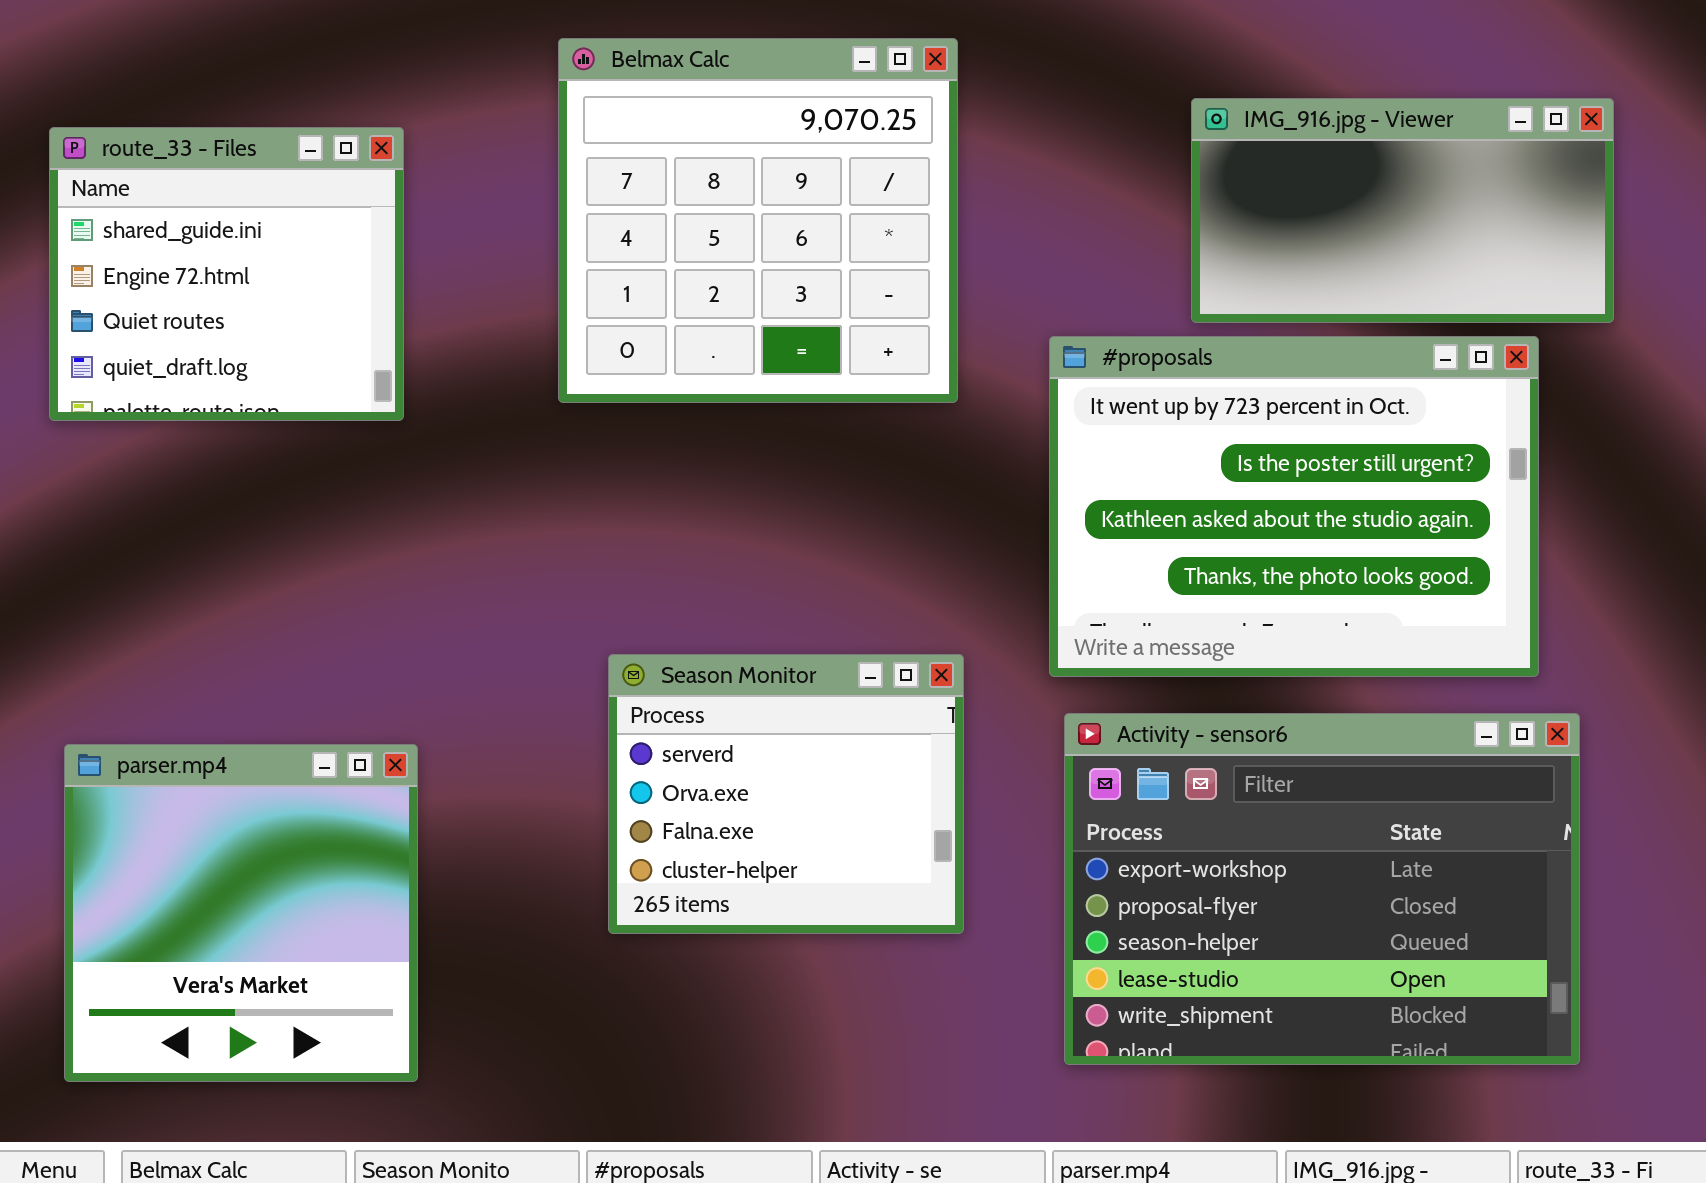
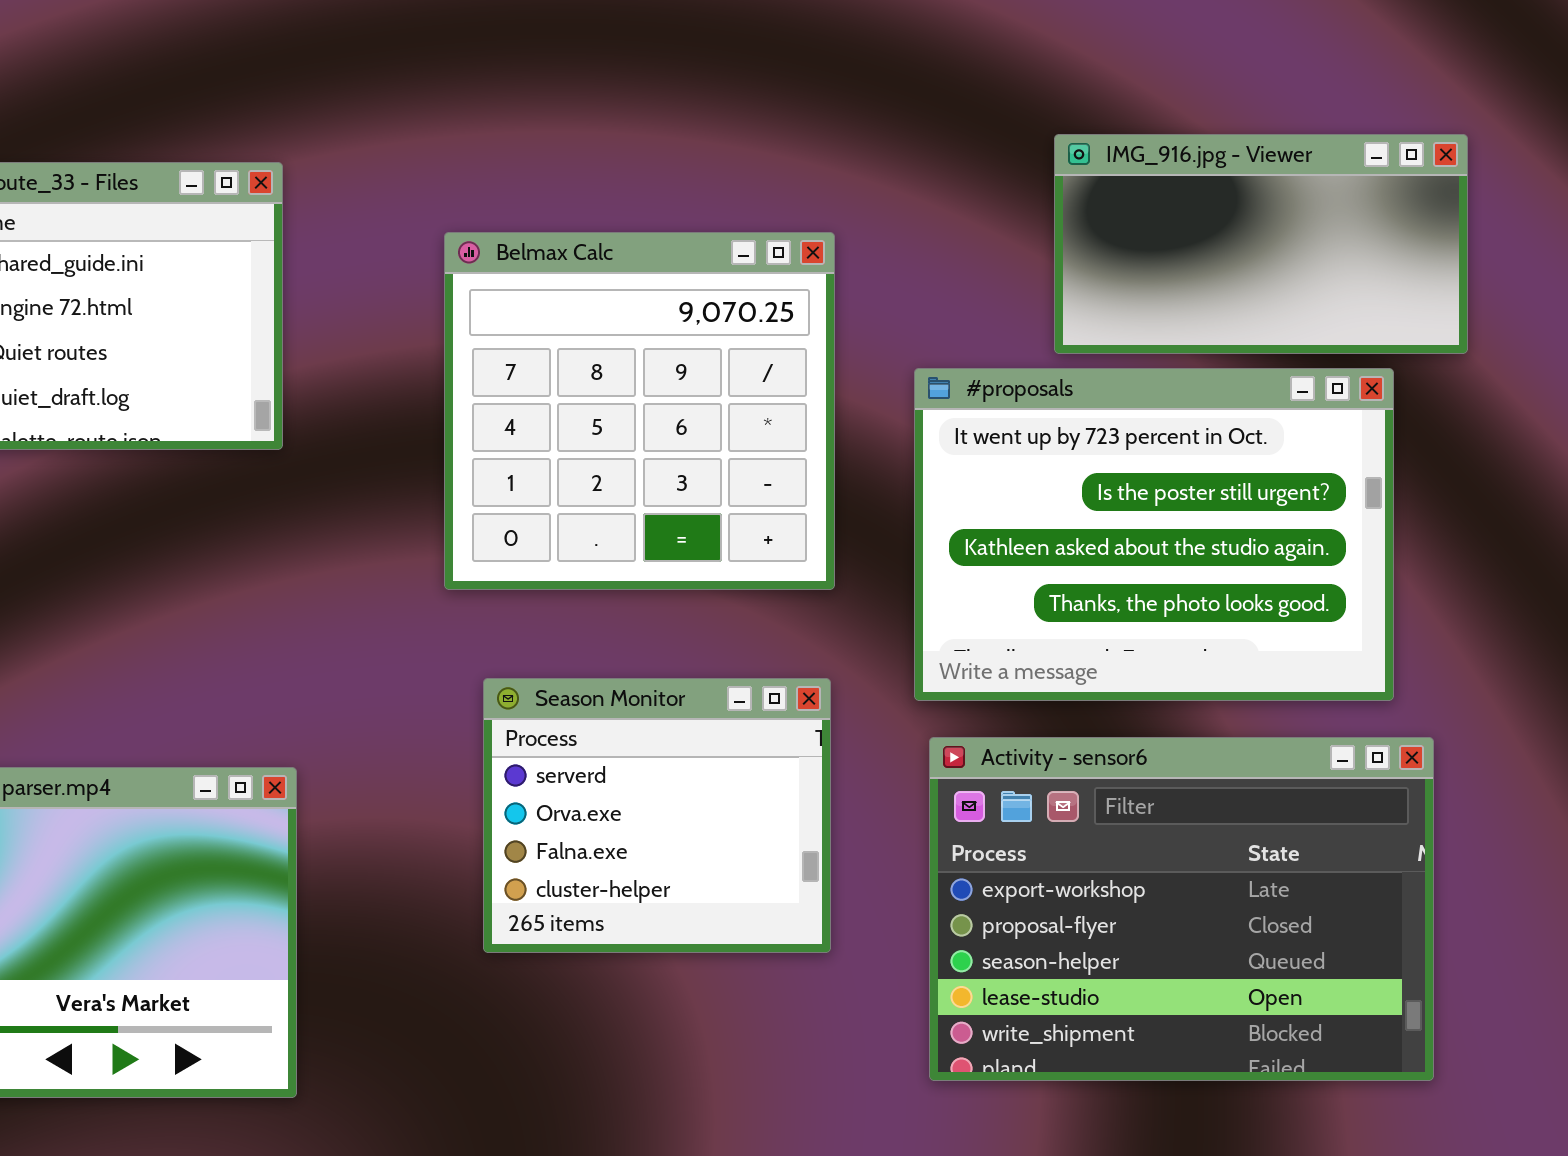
Belmax Calc: [558,38,958,403] -> [444,232,835,590], moved

